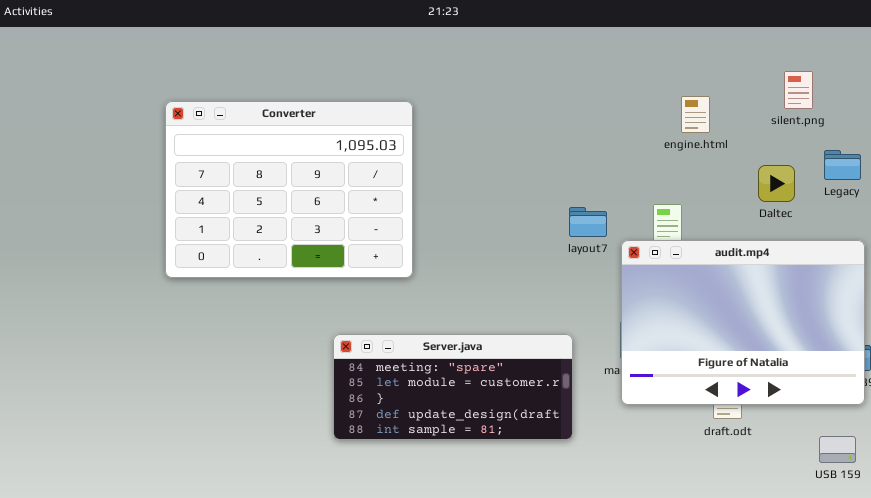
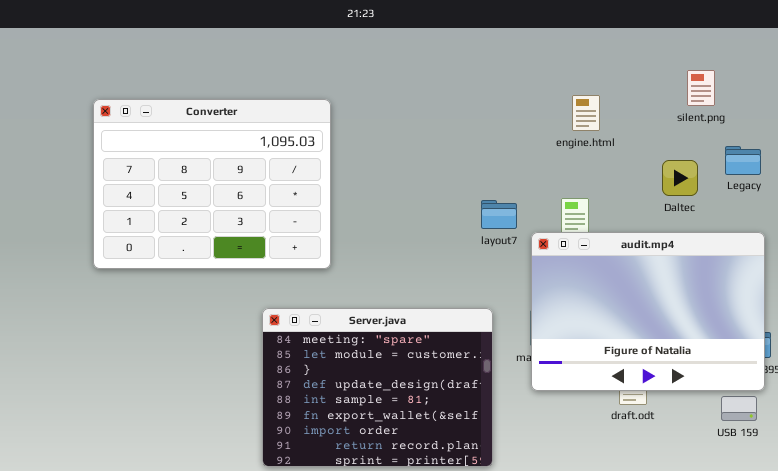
engine.html: [681,96,710,133] -> [572,95,600,131], moved
Server.java: [333,334,573,440] -> [262,308,493,467], moved, resized
USB 159: [819,436,856,463] -> [721,396,757,421], moved

